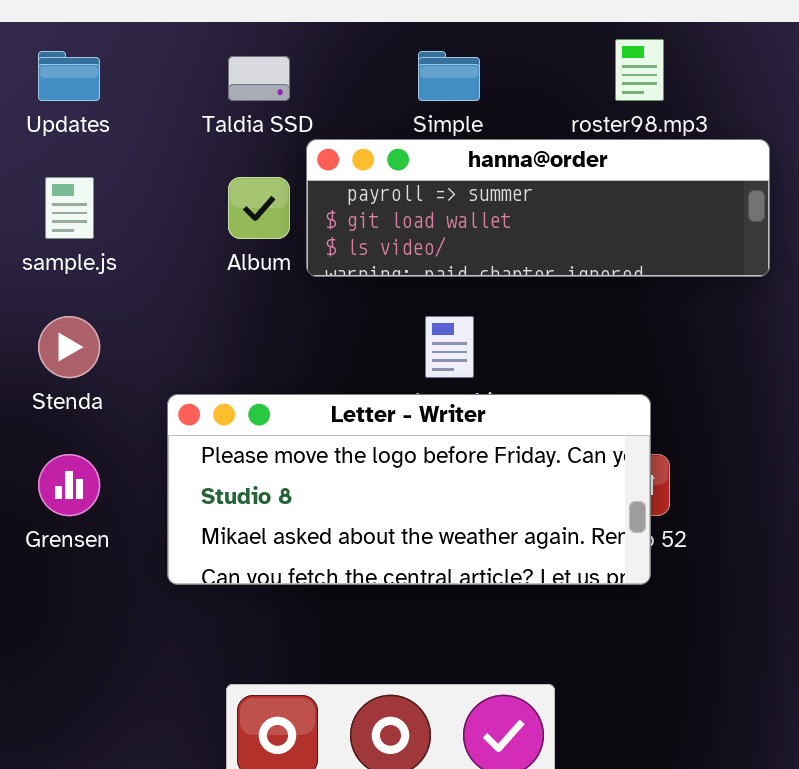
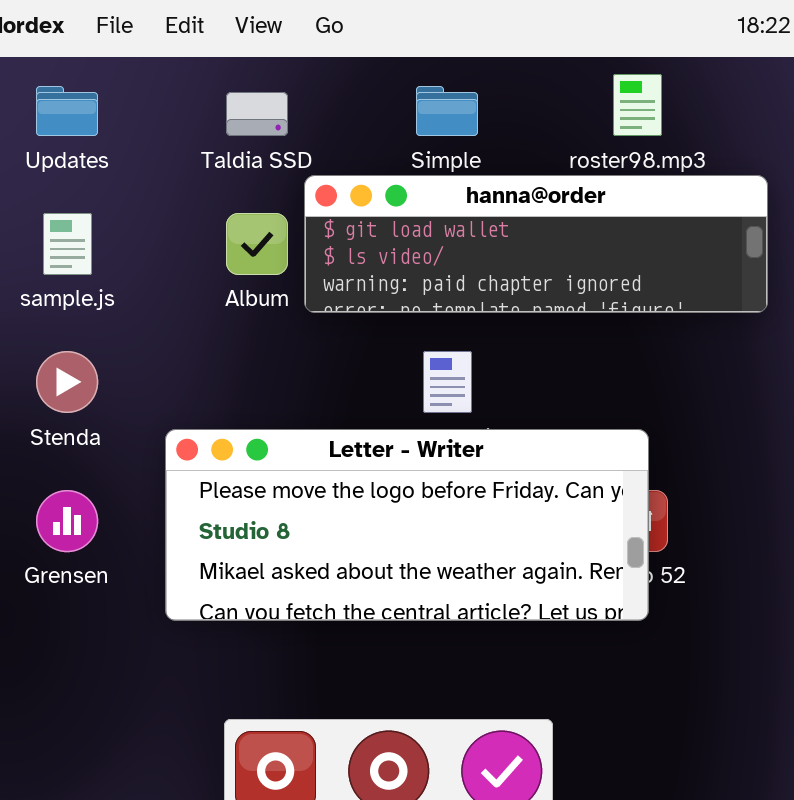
hanna@order: [306,139,770,277] -> [304,175,768,313], scrolled down 1 row

